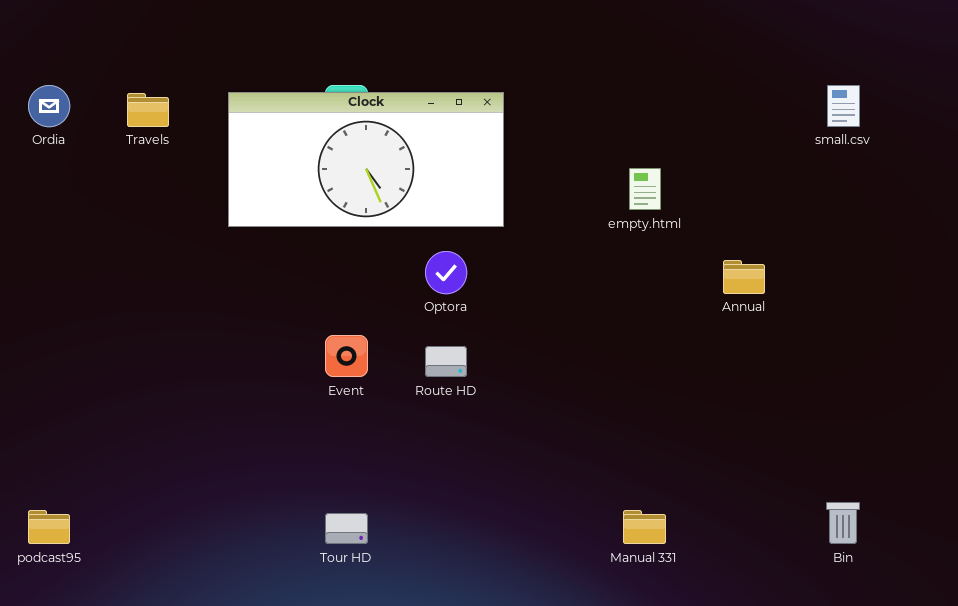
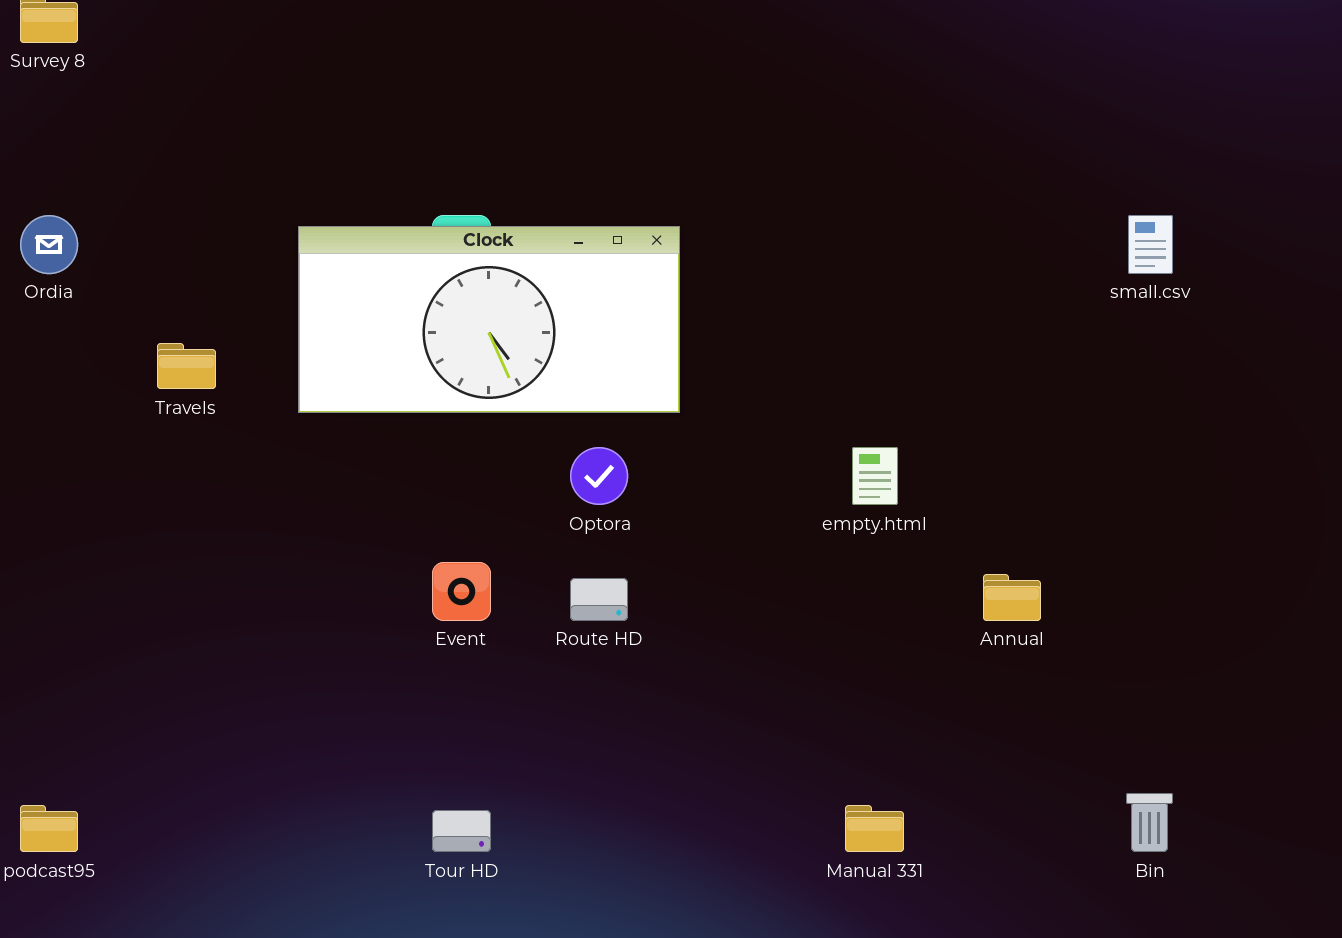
Travels: [127,93,169,127] -> [157,343,216,389], moved
empty.html: [629,168,661,210] -> [852,447,898,505], moved
Annual: [723,260,765,294] -> [983,574,1041,621], moved

